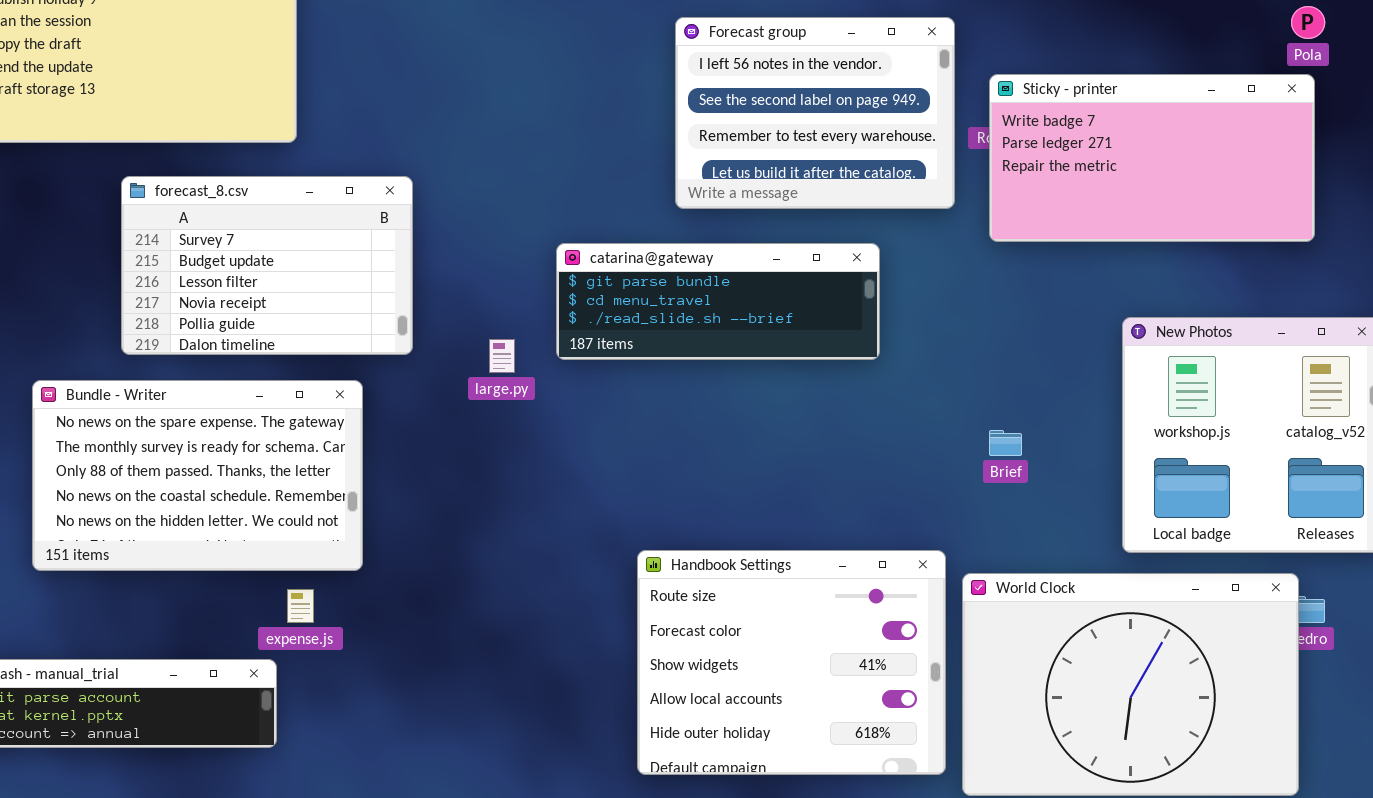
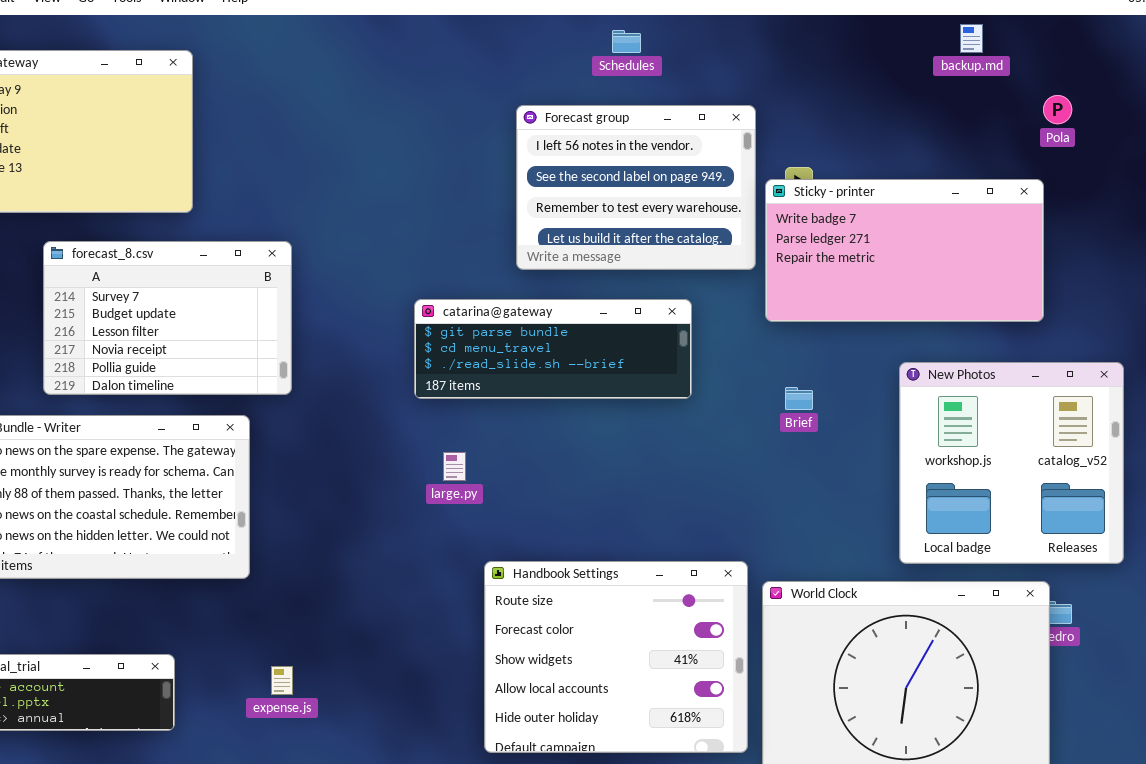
Sticky - printer: [989,74,1315,242] -> [765,179,1044,322], moved
large.py: [489,339,515,373] -> [443,452,466,481], moved
Brief: [989,430,1022,456] -> [785,387,813,410], moved
expense.js: [287,589,314,623] -> [271,666,293,695], moved

